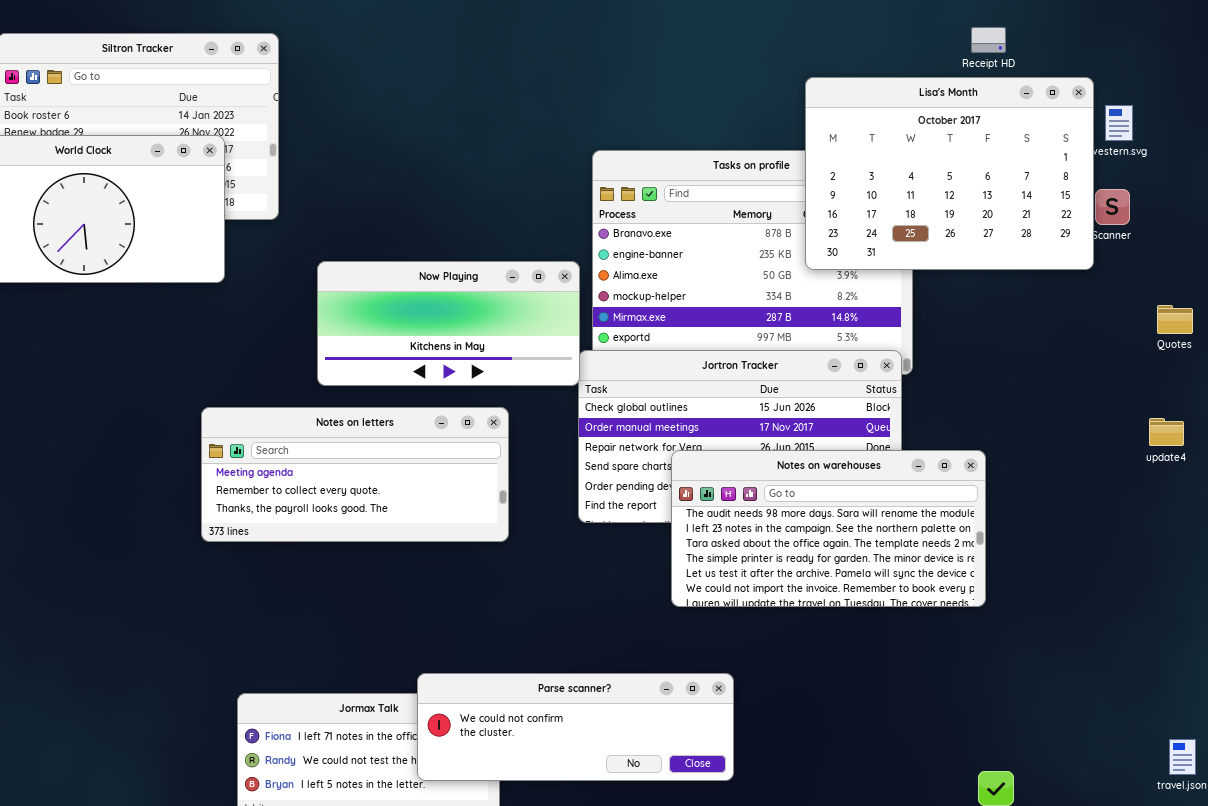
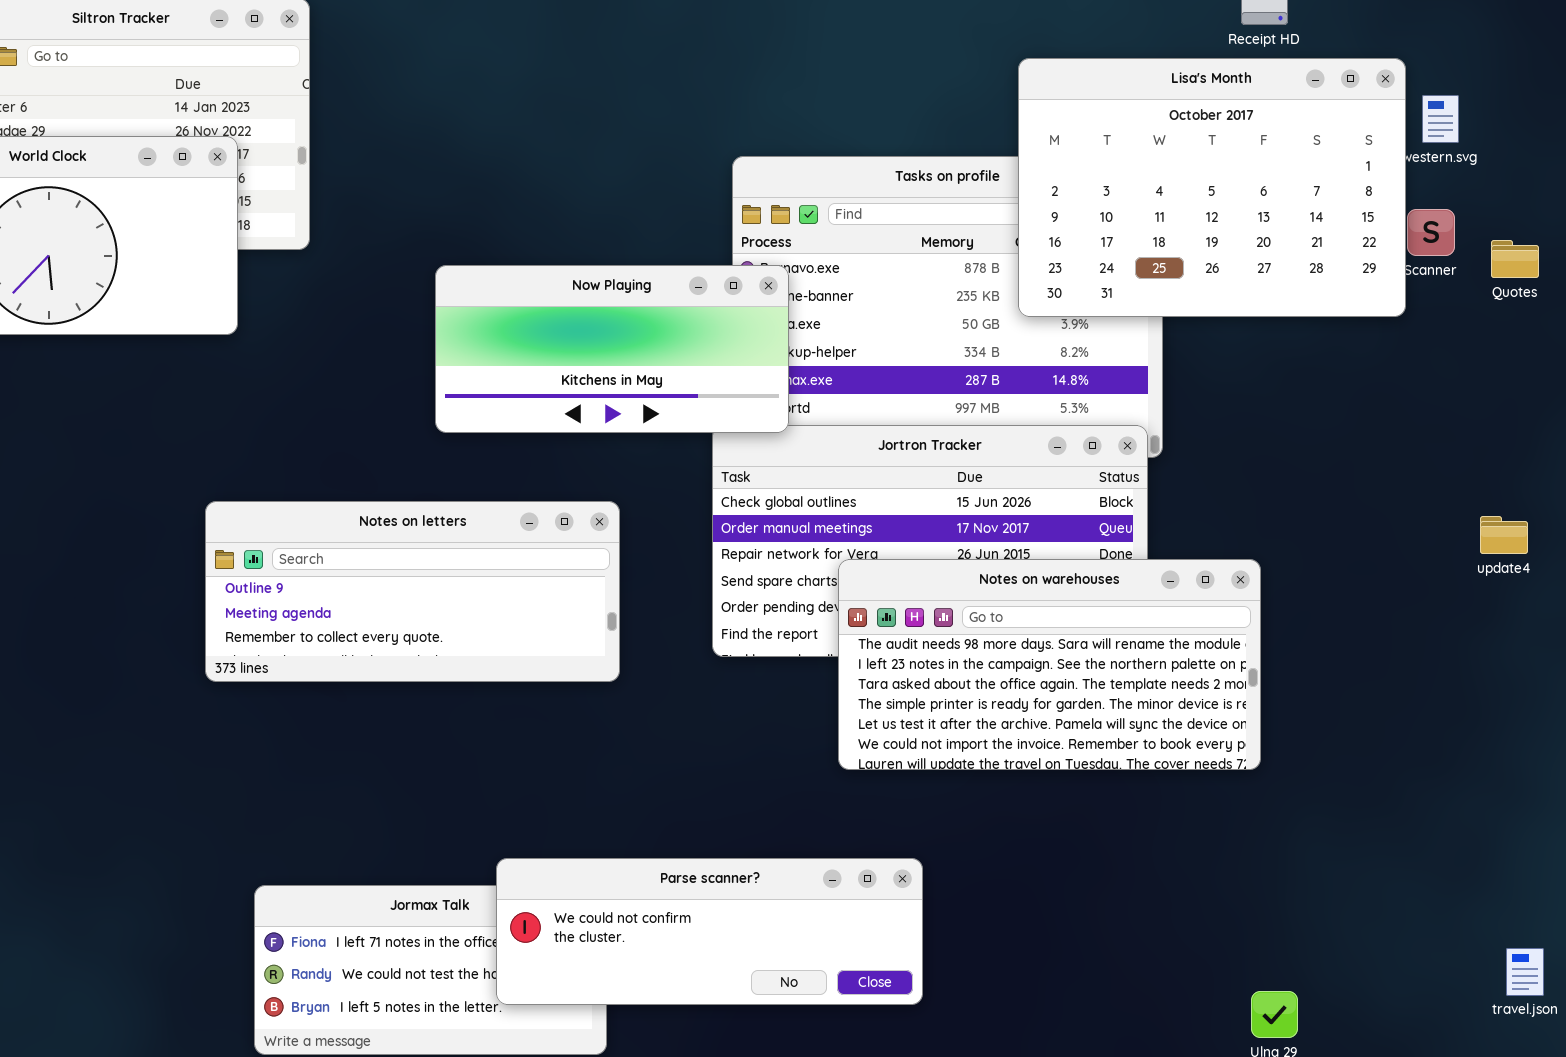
Now Playing: [317,261,580,386] -> [435,265,789,433], moved
Quotes: [1157,305,1193,334] -> [1491,240,1539,278], moved
Notes on letters: [201,407,509,542] -> [205,501,620,682], scrolled up 1 row

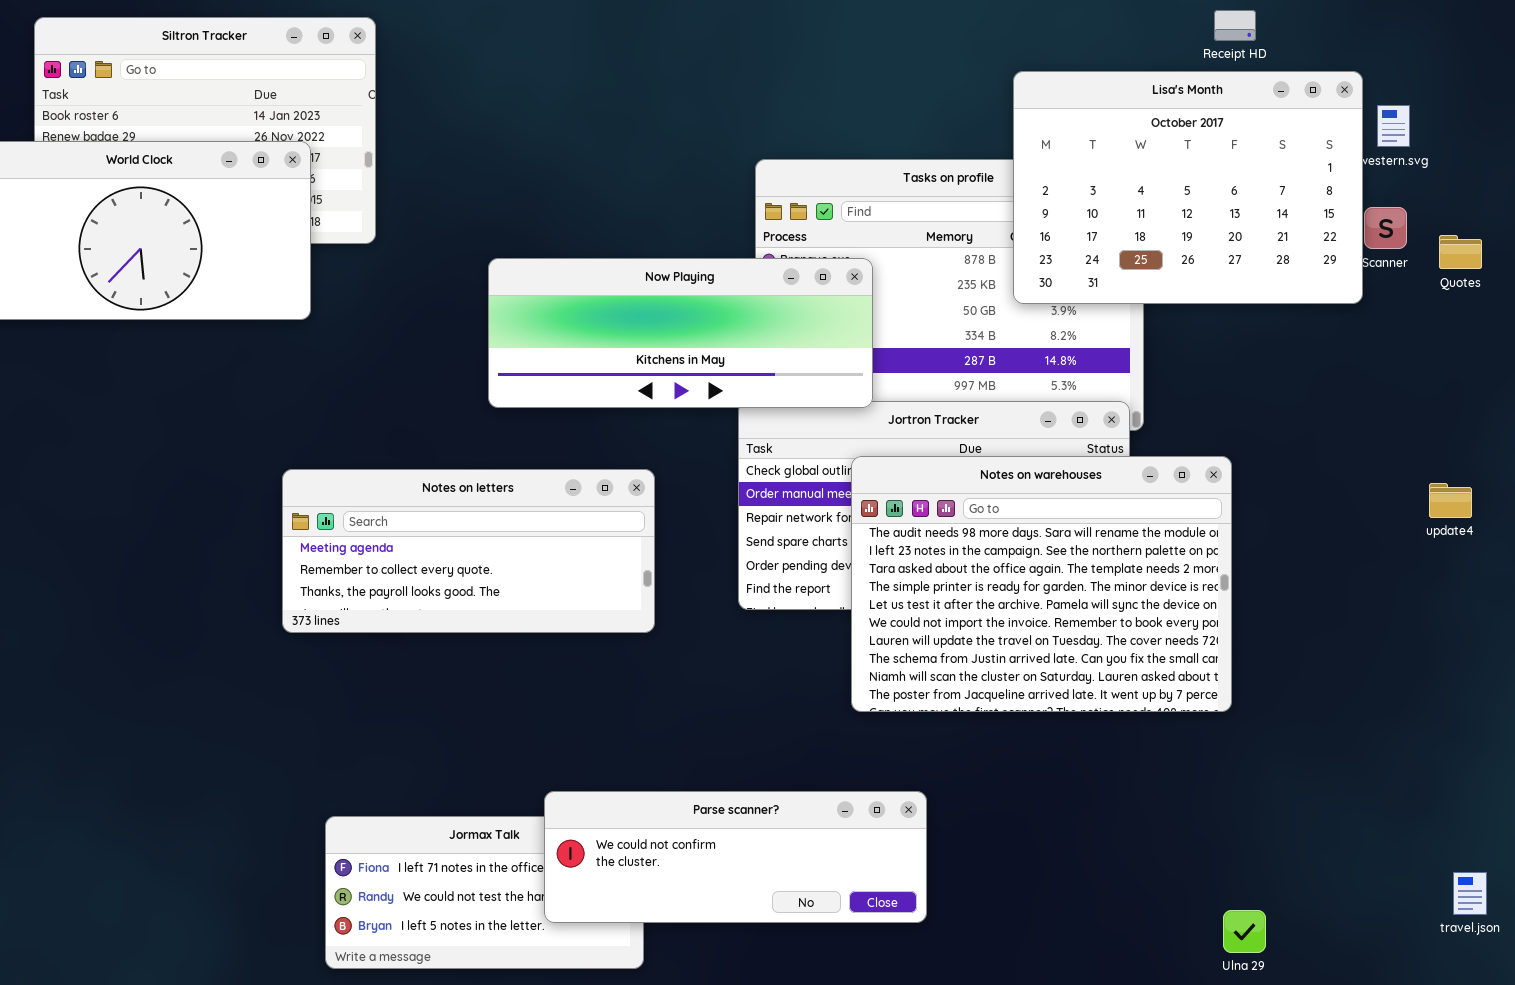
Now Playing: [435,265,789,433] -> [488,258,873,408], resized
Notes on letters: [205,501,620,682] -> [282,469,655,633], scrolled down 1 row
Notes on warehouses: [838,559,1261,770] -> [851,456,1232,712], resized

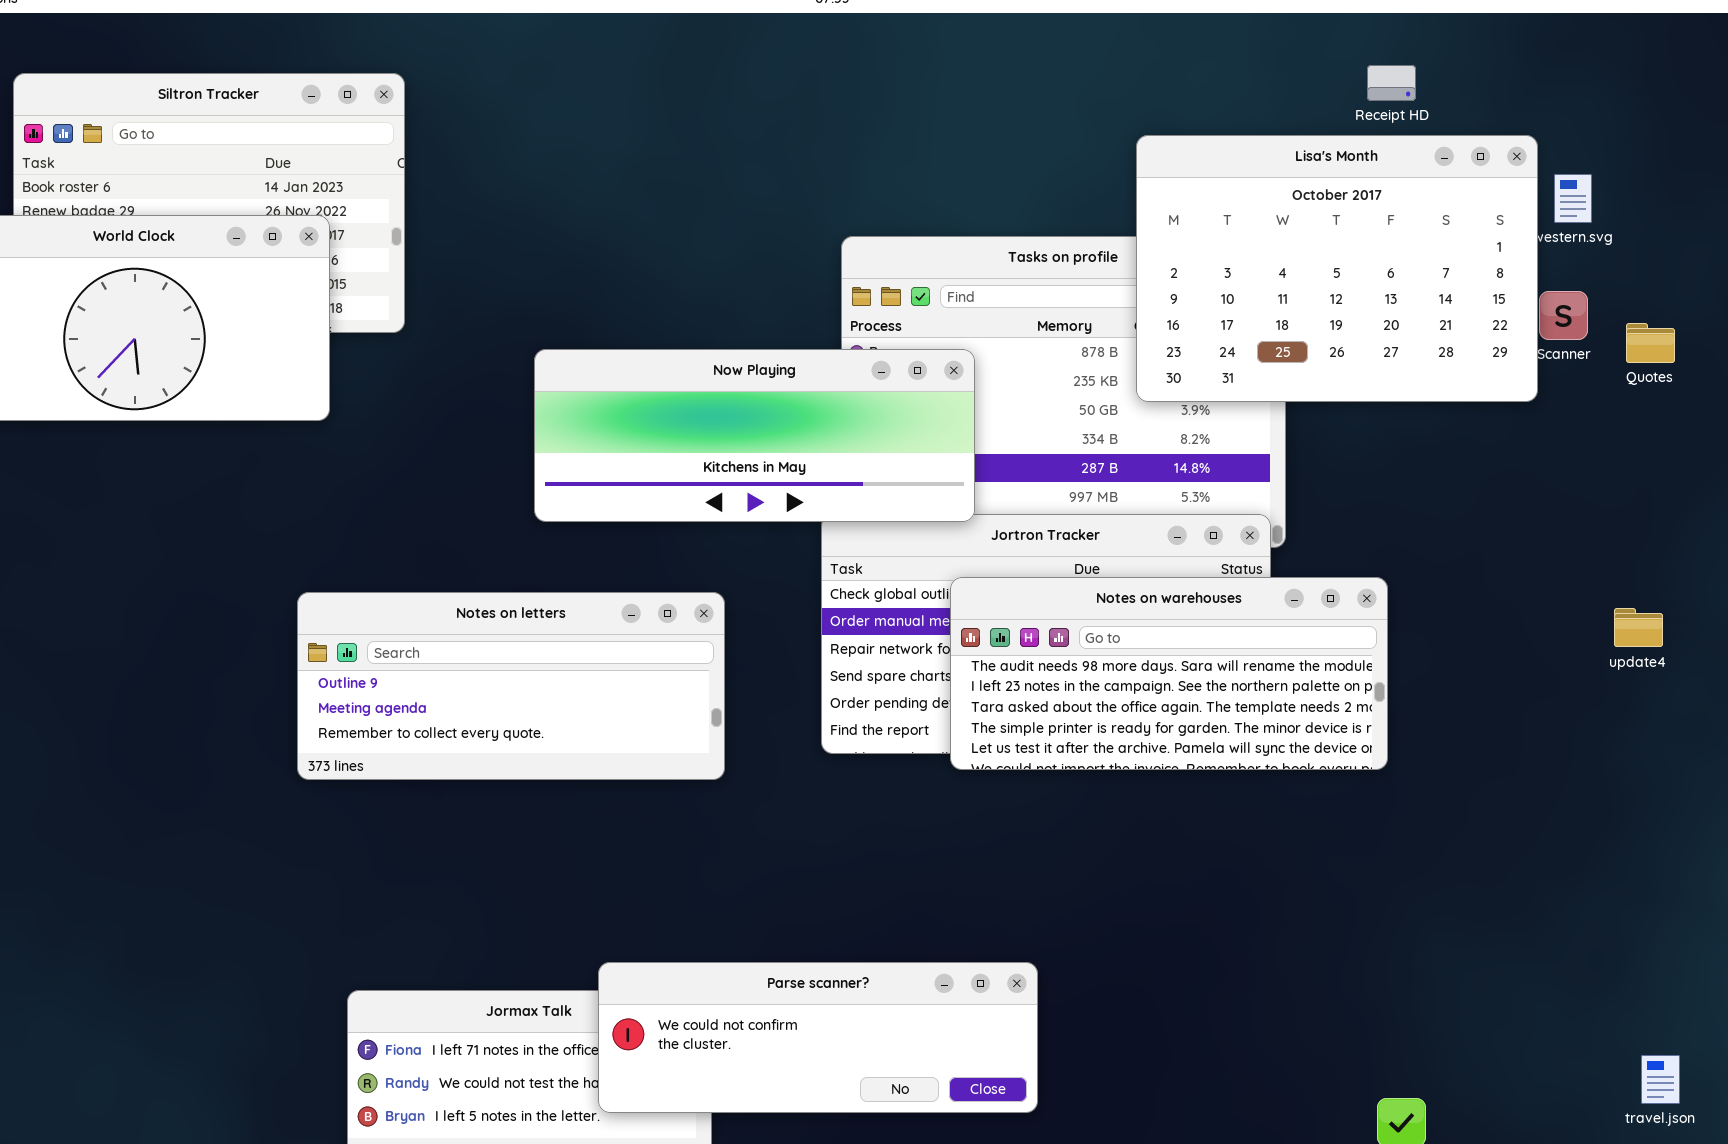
Notes on warehouses: [851,456,1232,712] -> [950,577,1388,770], resized
Notes on letters: [282,469,655,633] -> [297,592,725,780], scrolled up 1 row

